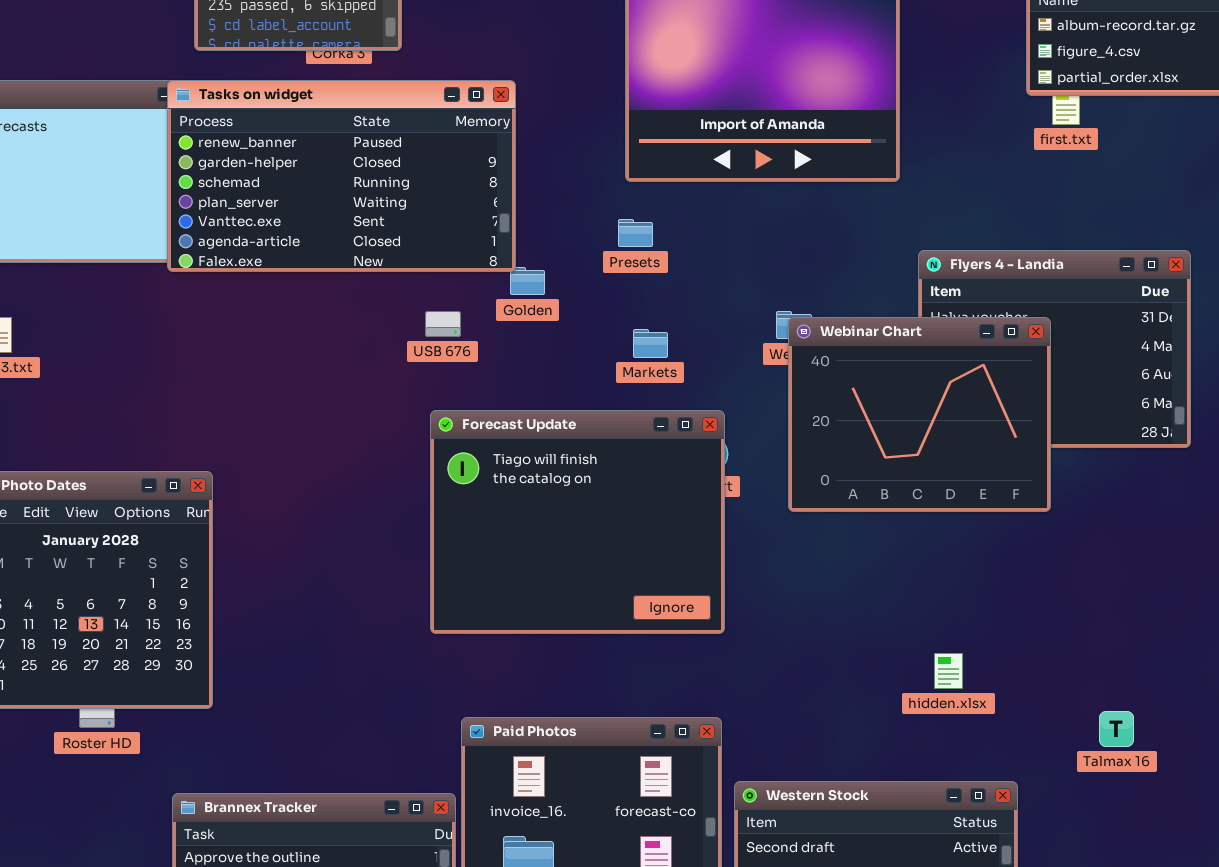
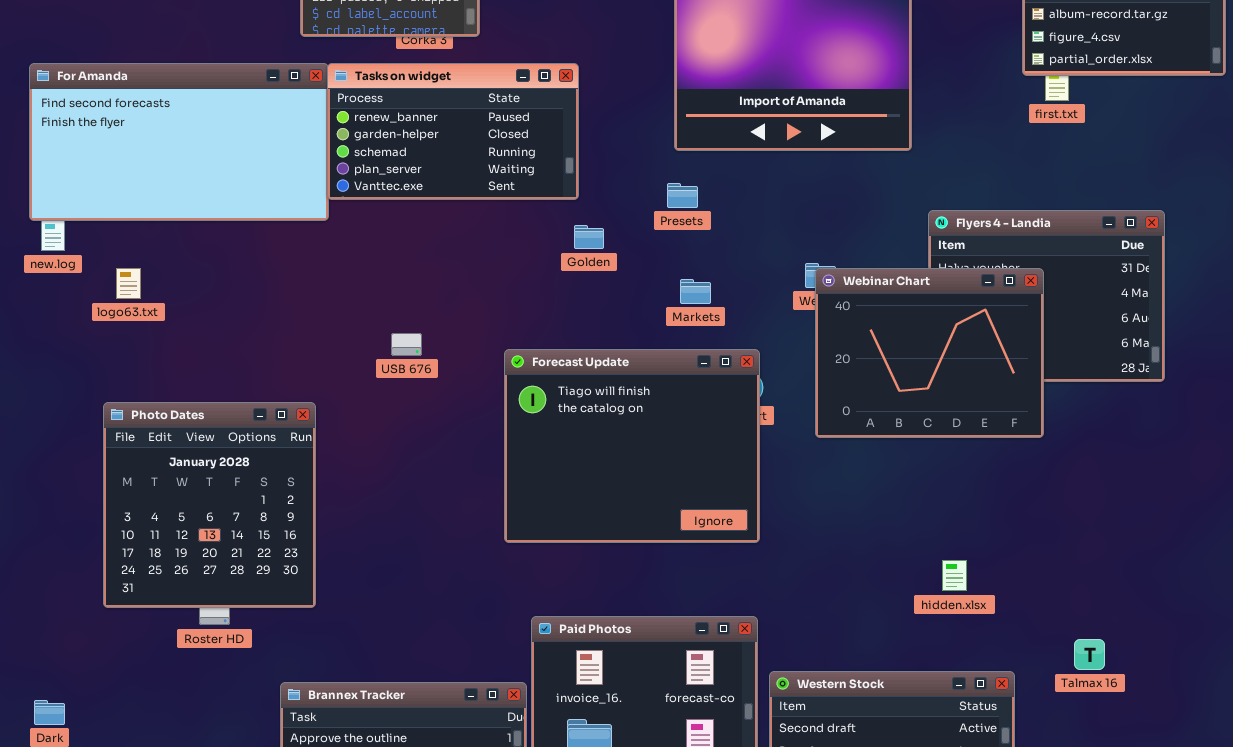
Tasks on widget: [167,80,516,272] -> [327,63,579,200], resized
USB 676: [425,311,461,337] -> [391,333,422,356], moved
Talmax 16: [1099,711,1134,747] -> [1074,639,1105,670], moved

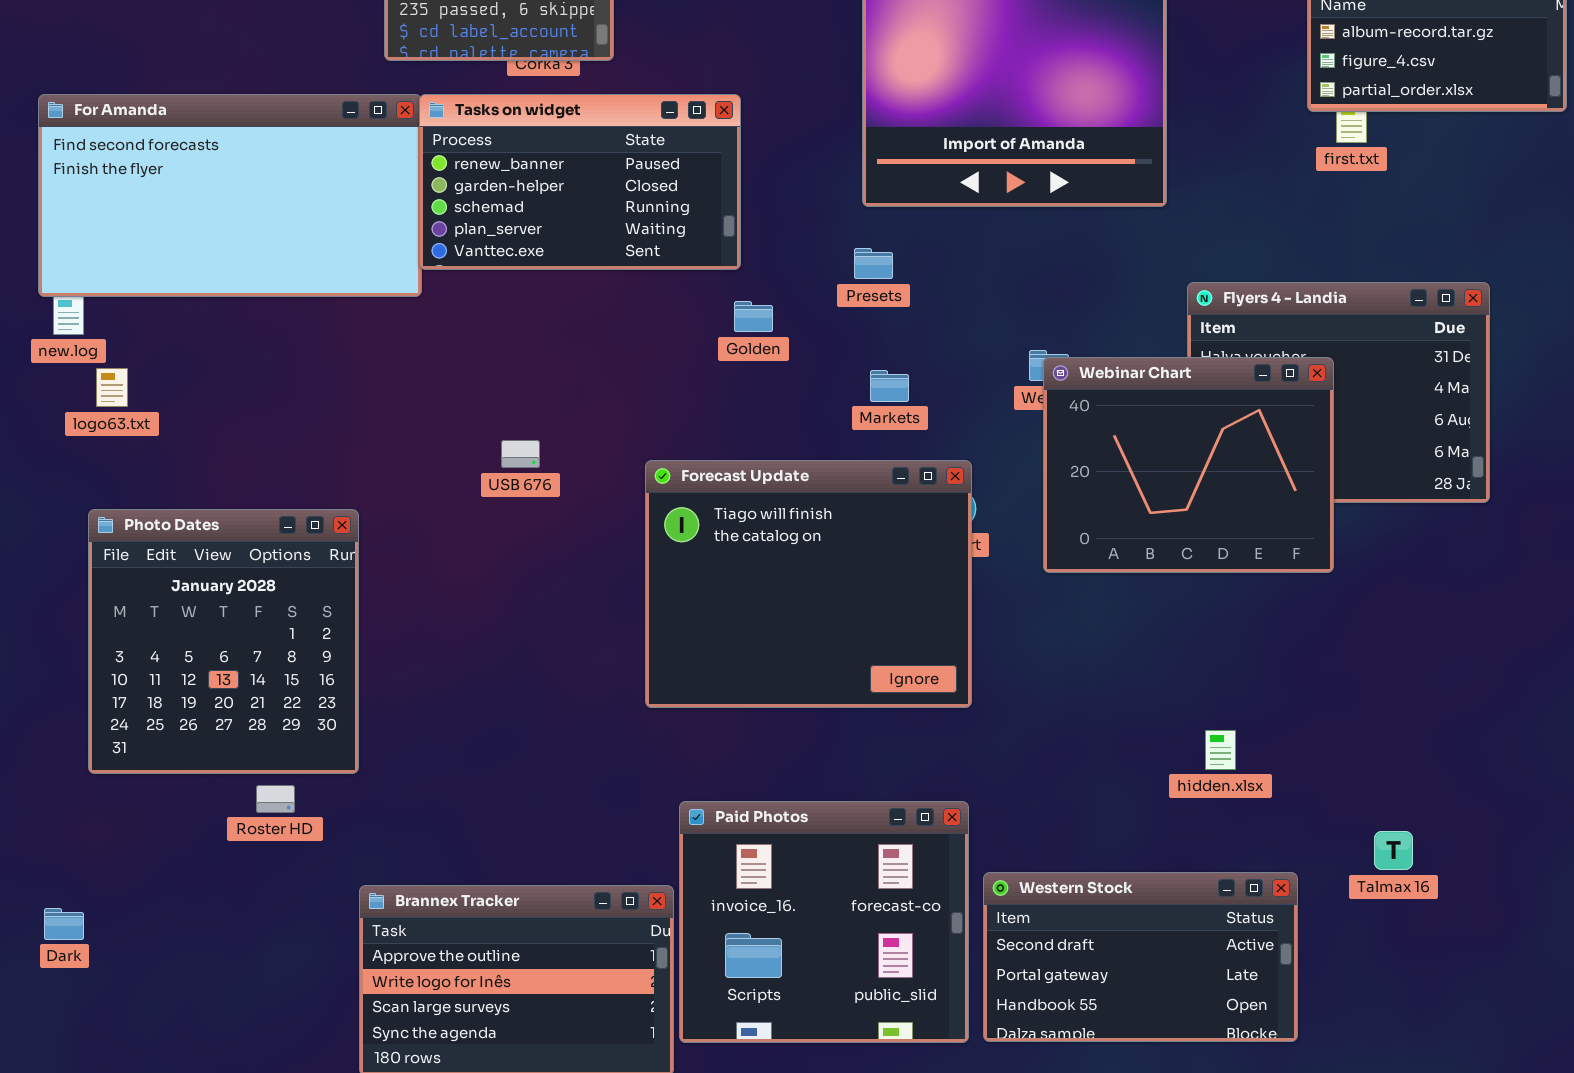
logo63.txt: [116,268,141,299] -> [96,368,128,407], moved
Photo Dates: [103,402,316,608] -> [88,509,359,774], moved

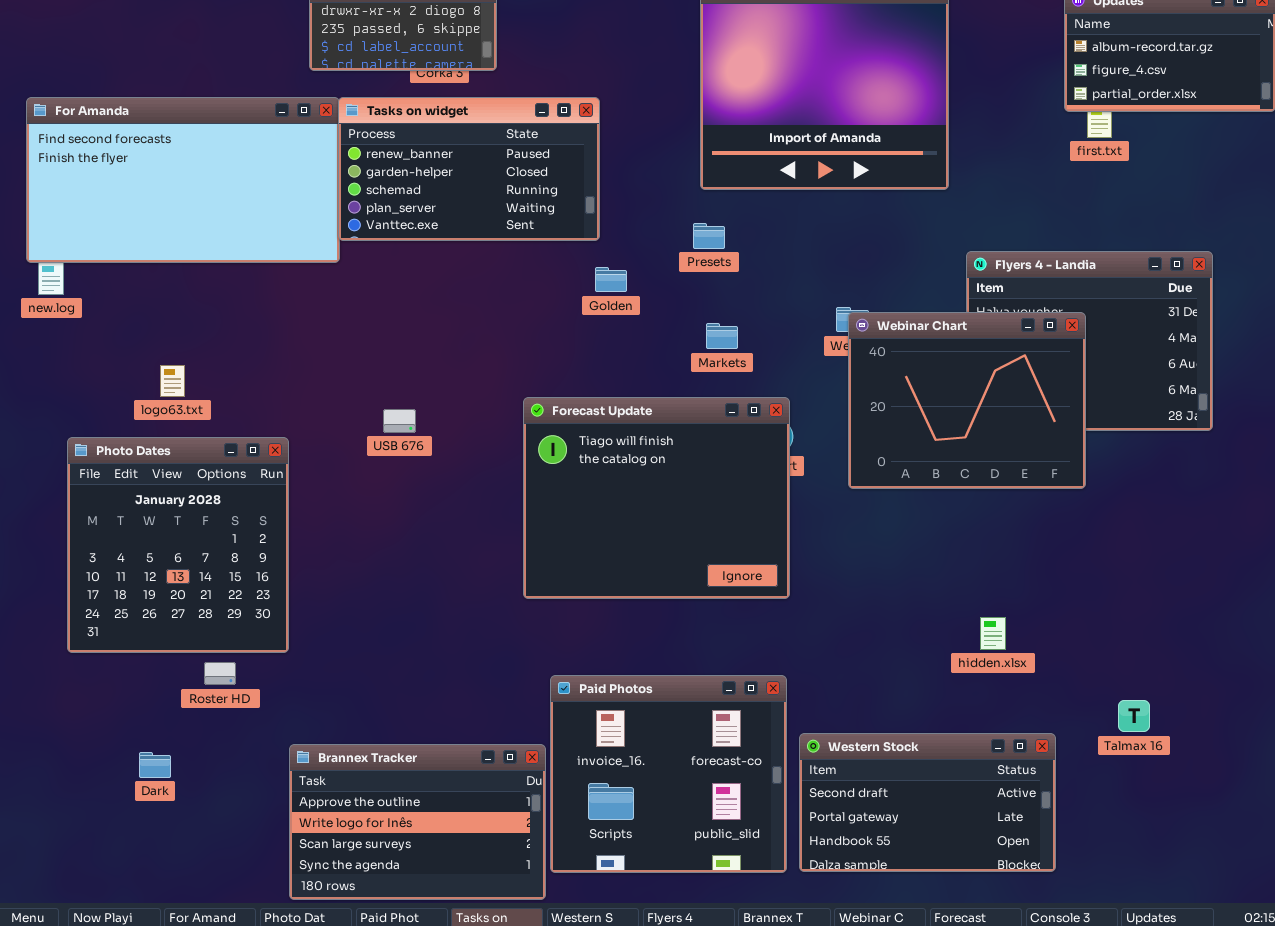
logo63.txt: [96,368,128,407] -> [160,365,185,397], moved
USB 676: [501,440,540,468] -> [383,409,416,433], moved
Dark: [44,908,84,940] -> [139,752,171,778], moved

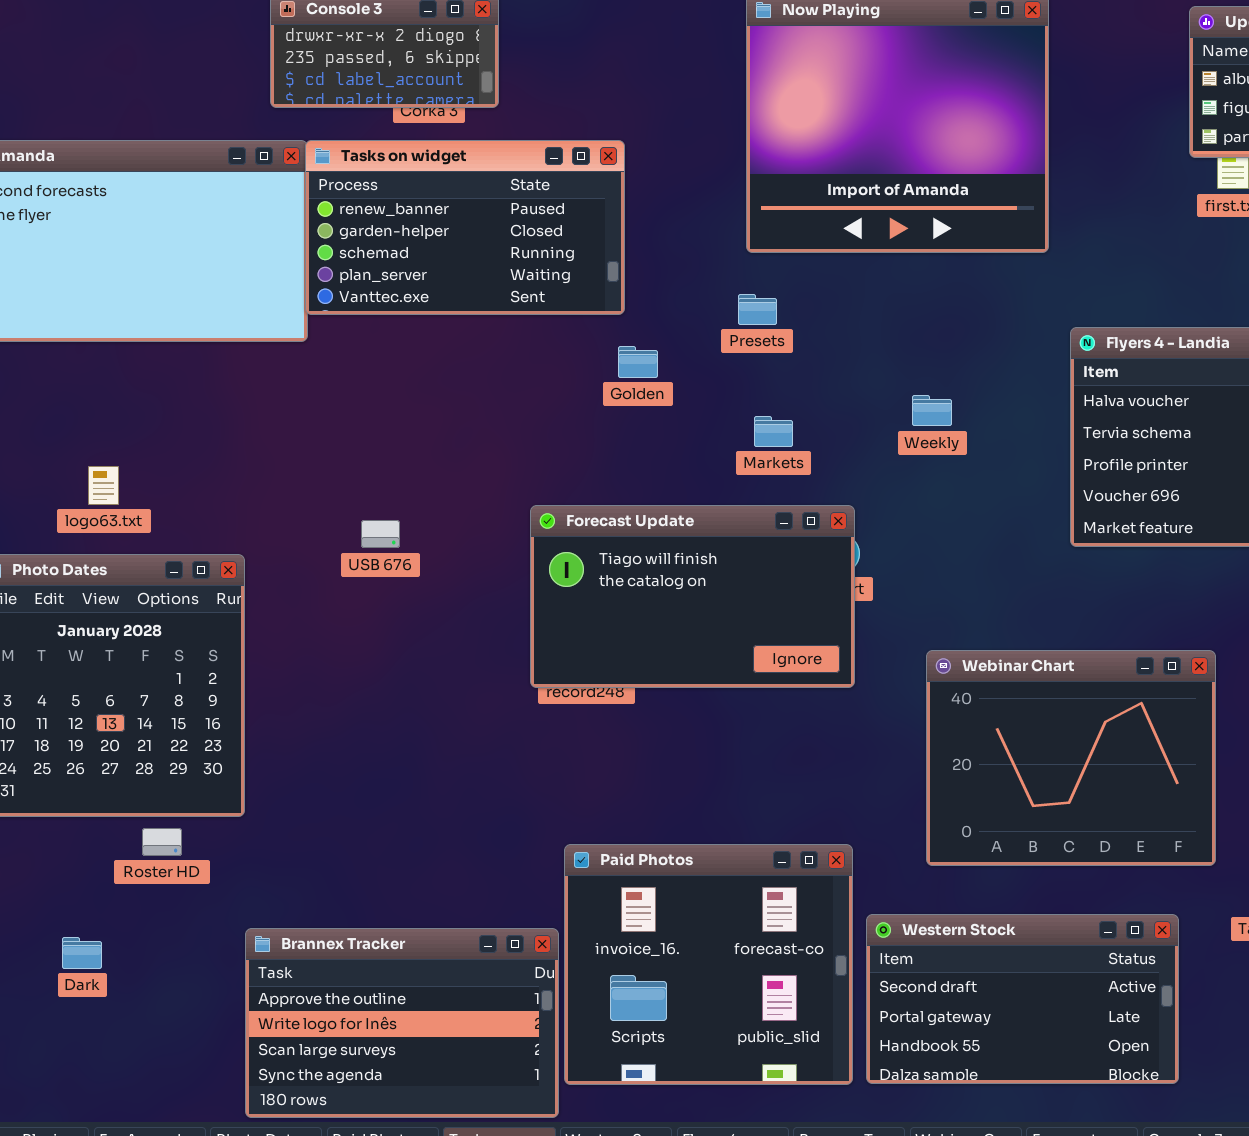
Webinar Chart: [848,312,1086,489] -> [926,650,1216,866], moved
Forecast Update: [523,397,790,599] -> [530,505,855,688], resized

